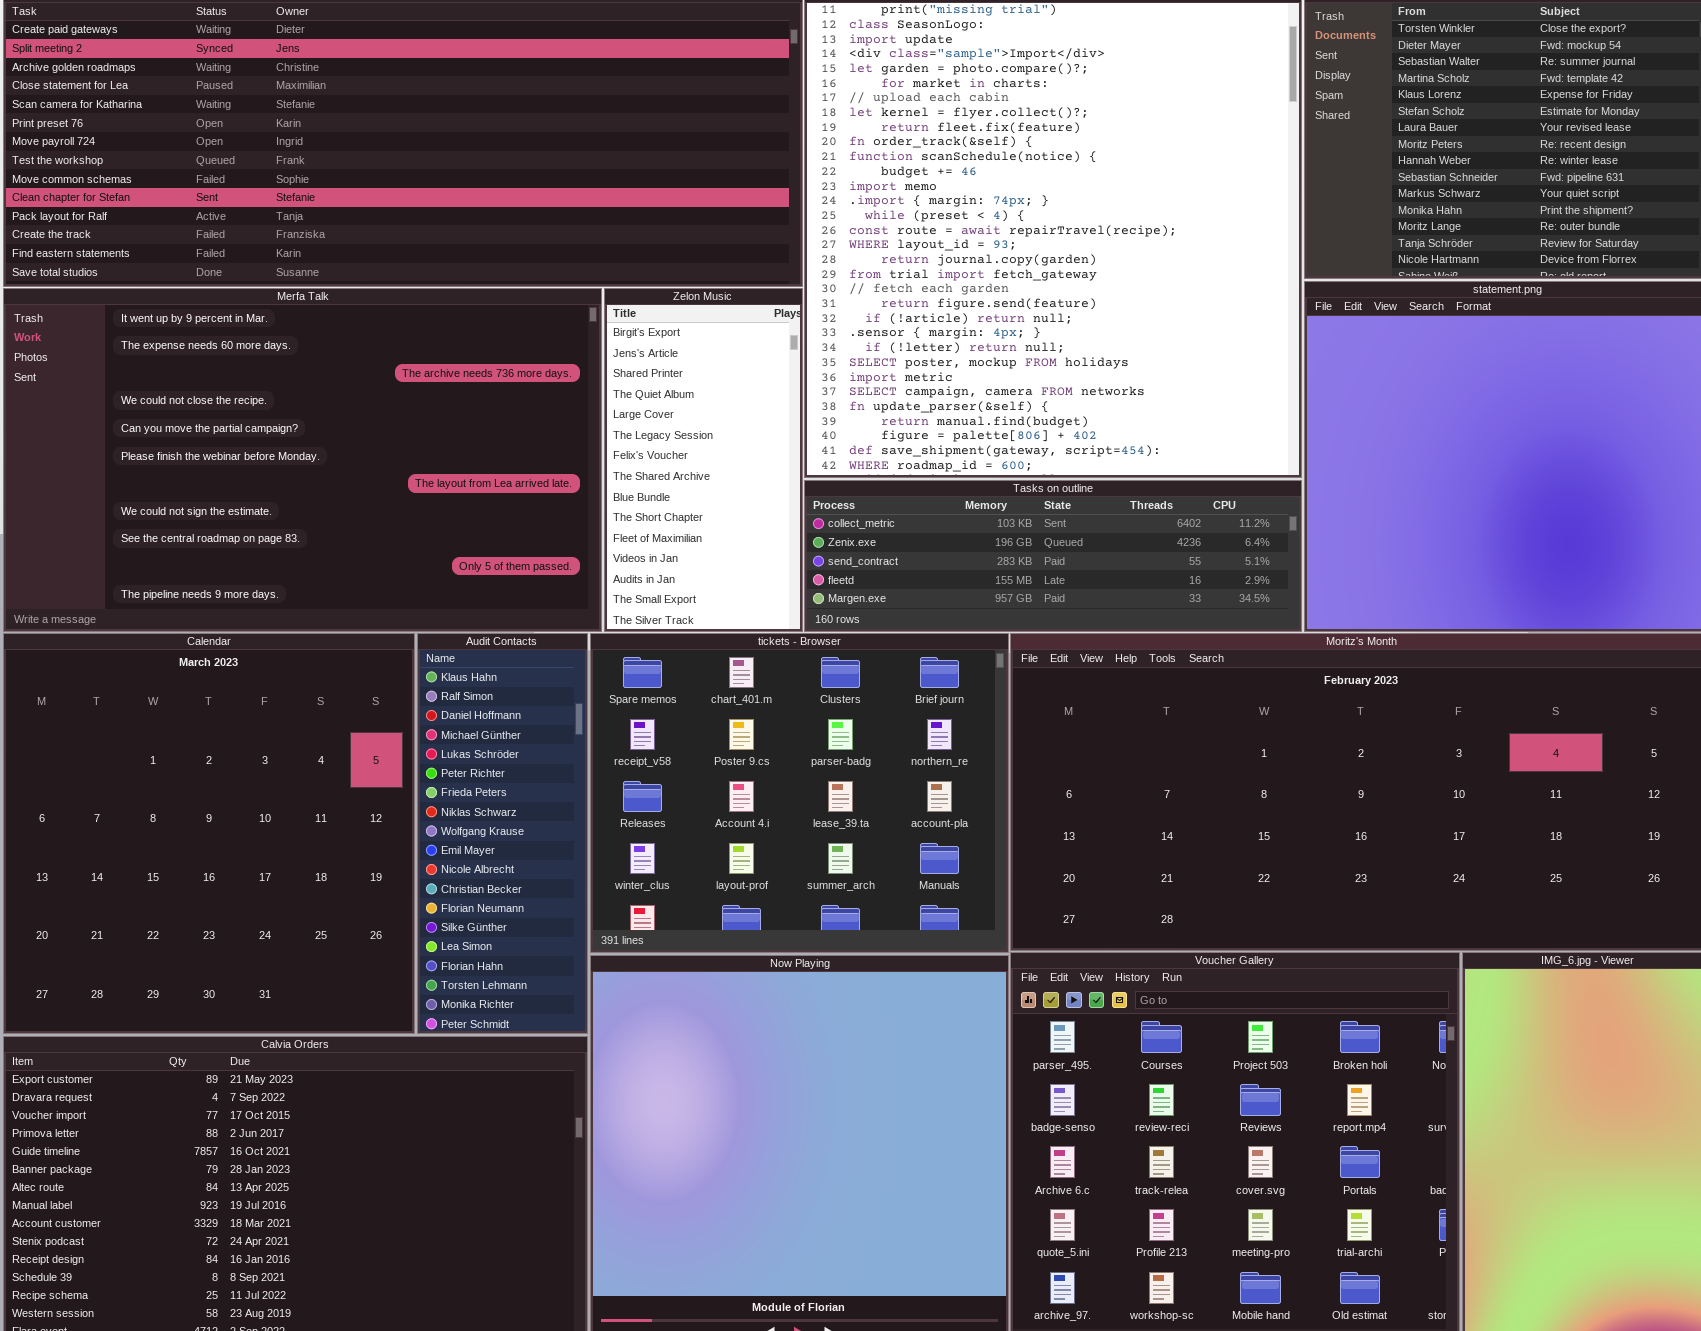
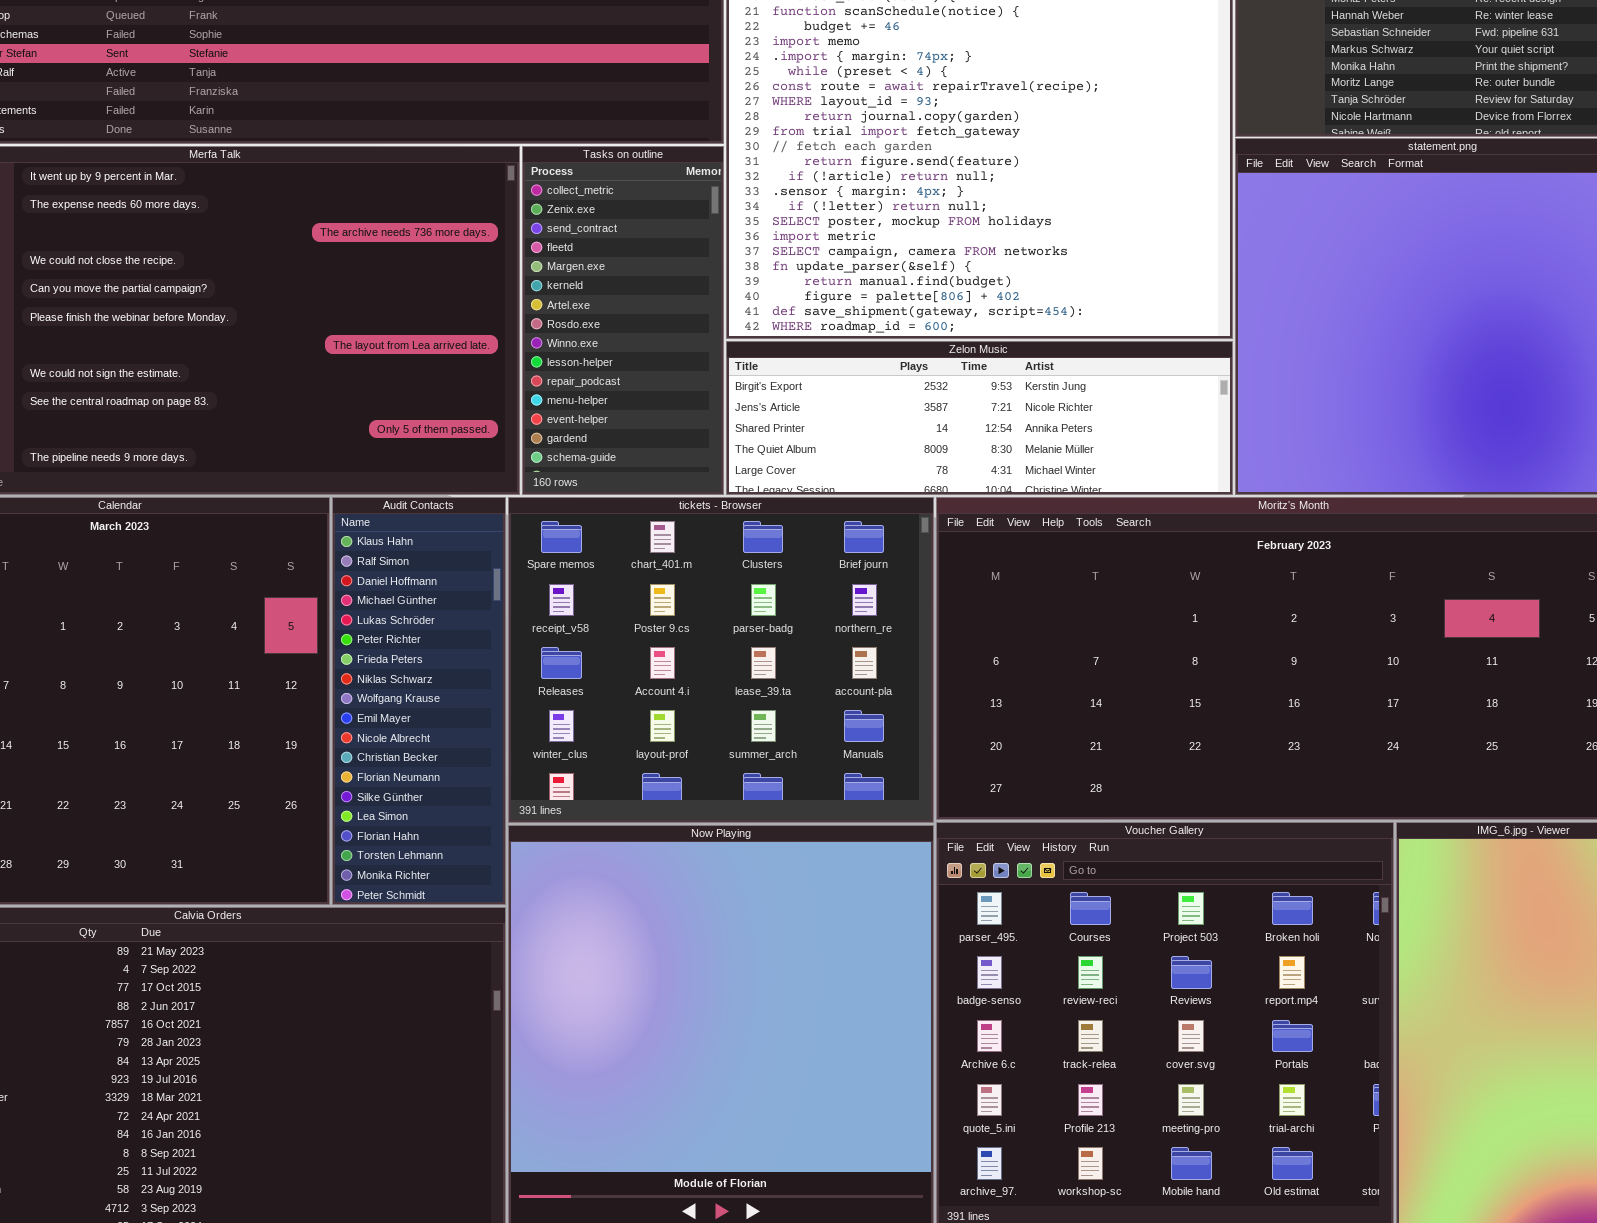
Zelon Music: [604,288,803,632] -> [726,341,1233,495], moved, resized
Tasks on outline: [804,480,1302,632] -> [522,146,724,495], moved, resized

